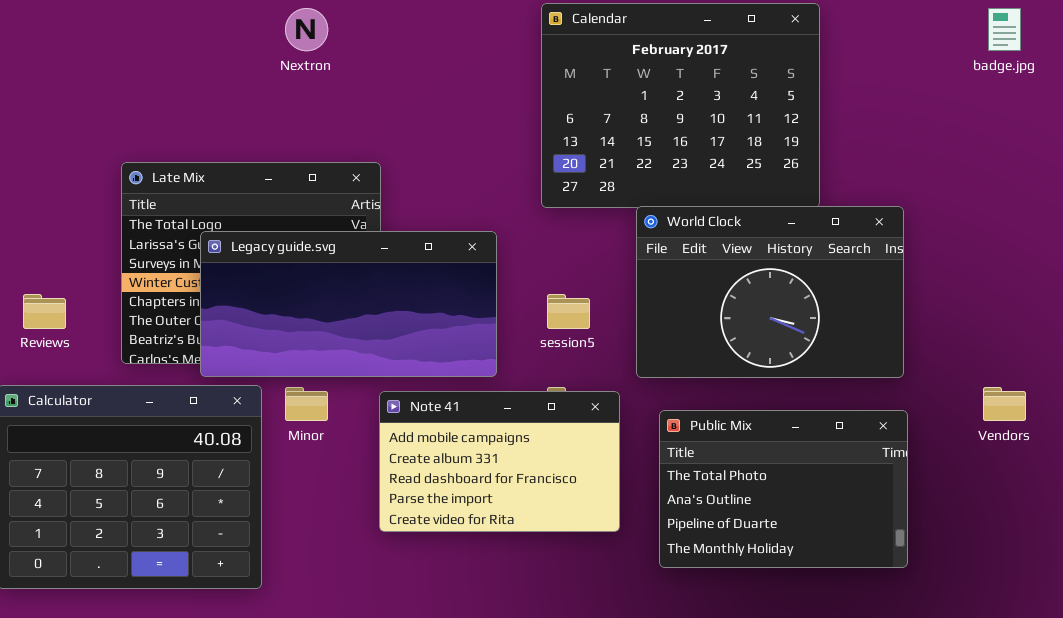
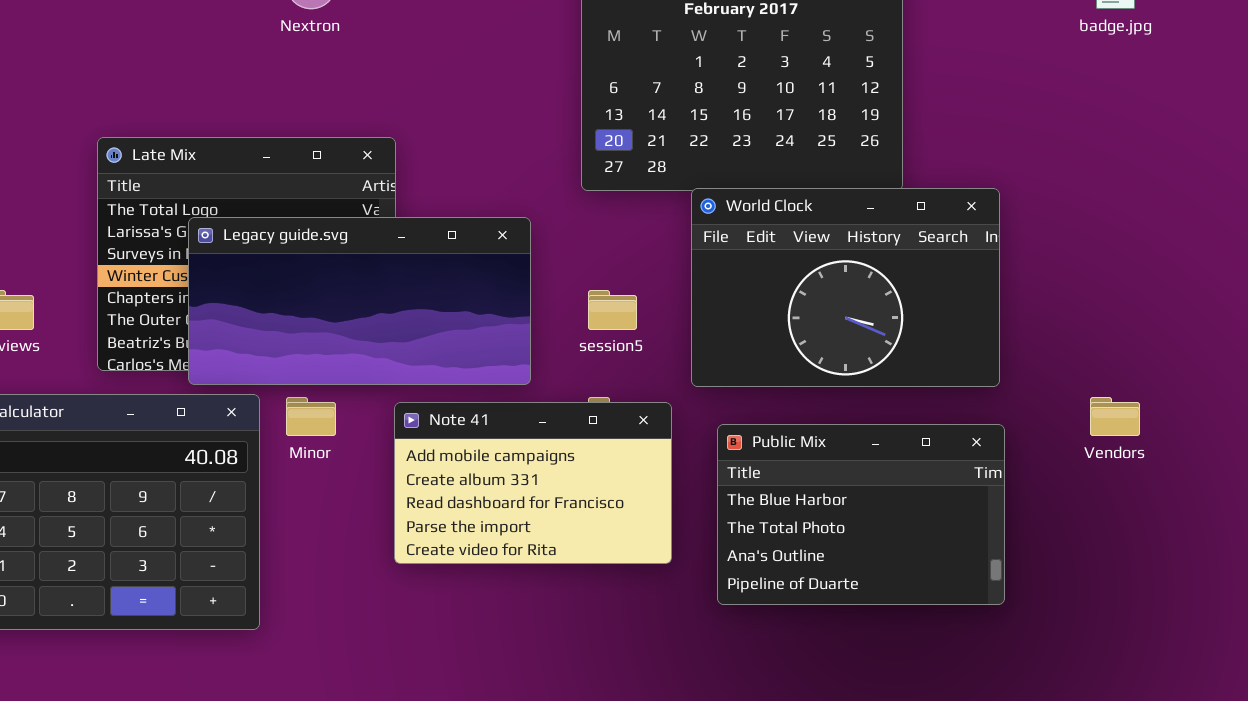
Public Mix: [659,410,908,568] -> [717,424,1005,605], scrolled up 1 row

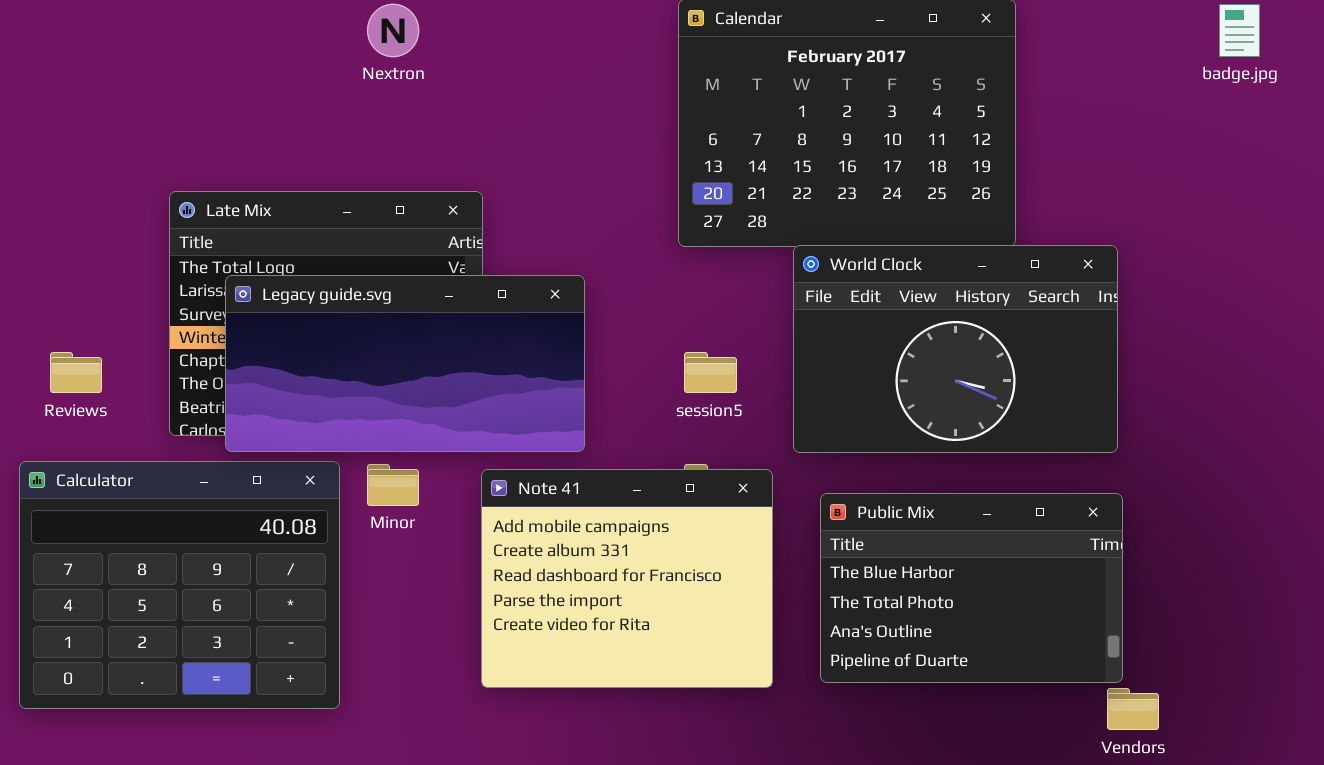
Legacy guide.svg: [188,217,531,385] -> [225,275,585,452], moved
Vendors: [1090,397,1140,436] -> [1107,688,1159,730], moved
Note 41: [394,402,672,564] -> [481,469,773,688], resized

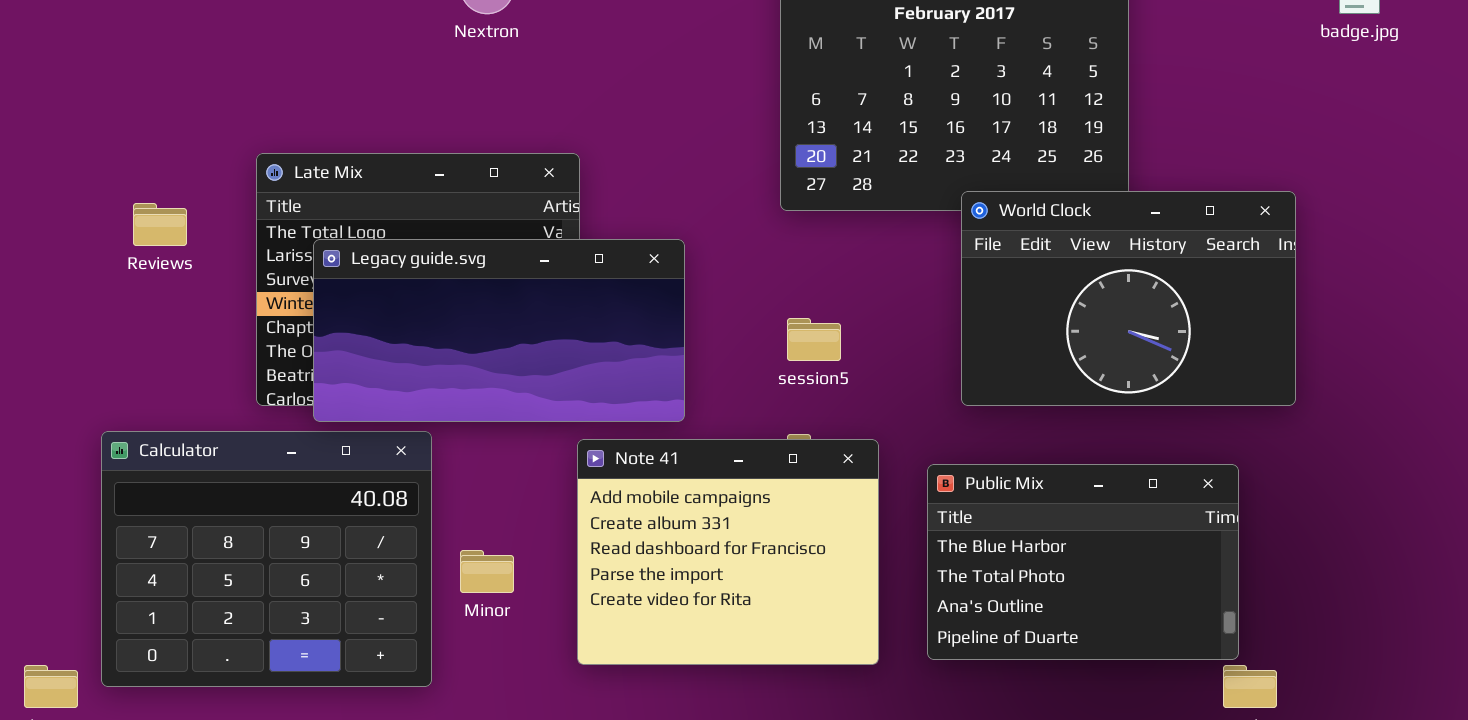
World Clock: [793,245,1118,453] -> [961,191,1296,406], moved
Reviews: [50,352,102,393] -> [133,203,187,246], moved
Minor: [367,464,419,506] -> [460,550,514,593], moved

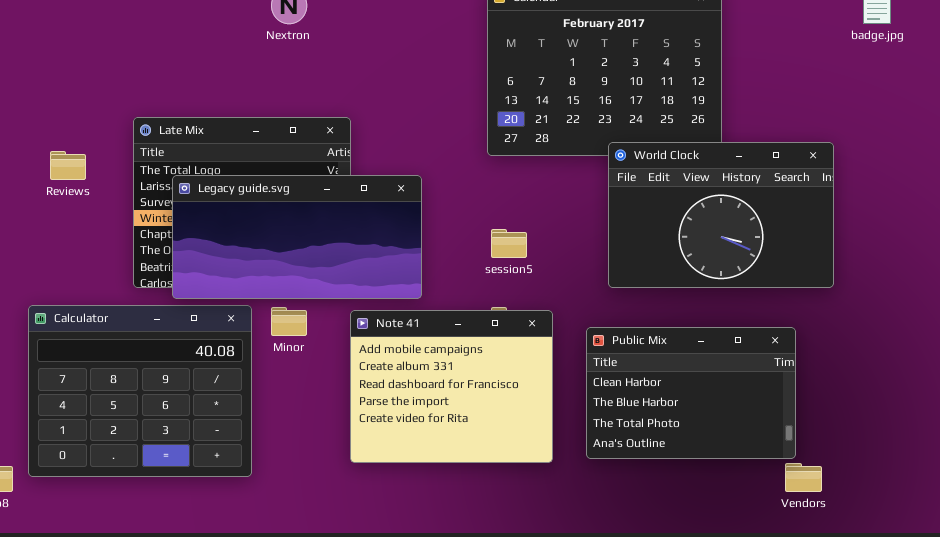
Public Mix: [927,464,1239,660] -> [586,327,796,459], scrolled up 1 row
Minor: [460,550,514,593] -> [271,307,307,336], moved

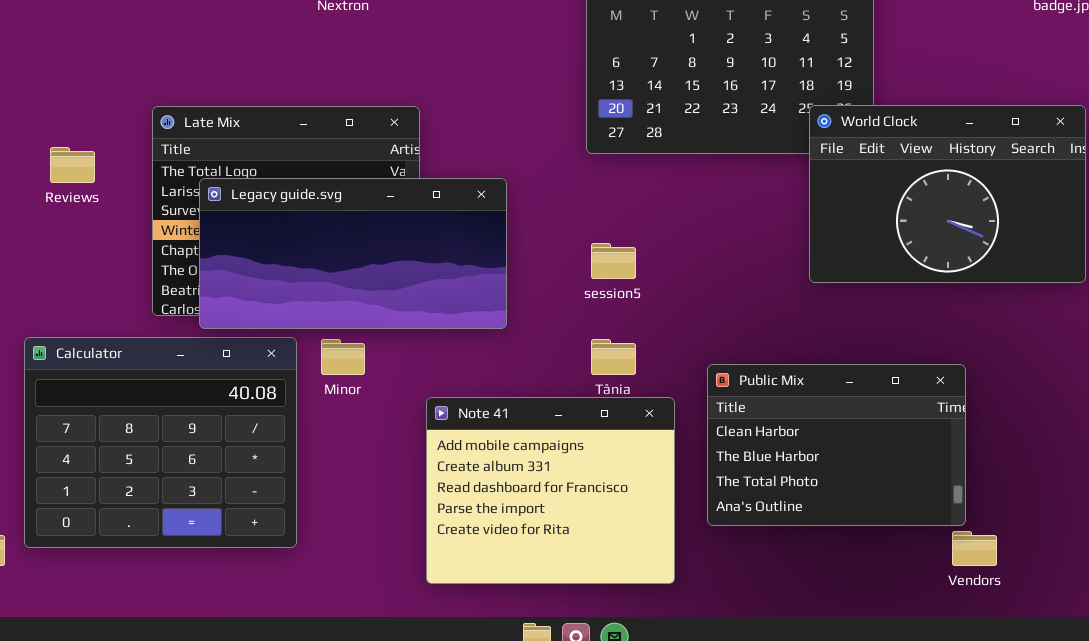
World Clock: [608,142,834,288] -> [809,105,1086,283], moved
Note 41: [350,310,553,463] -> [426,397,675,584], moved

